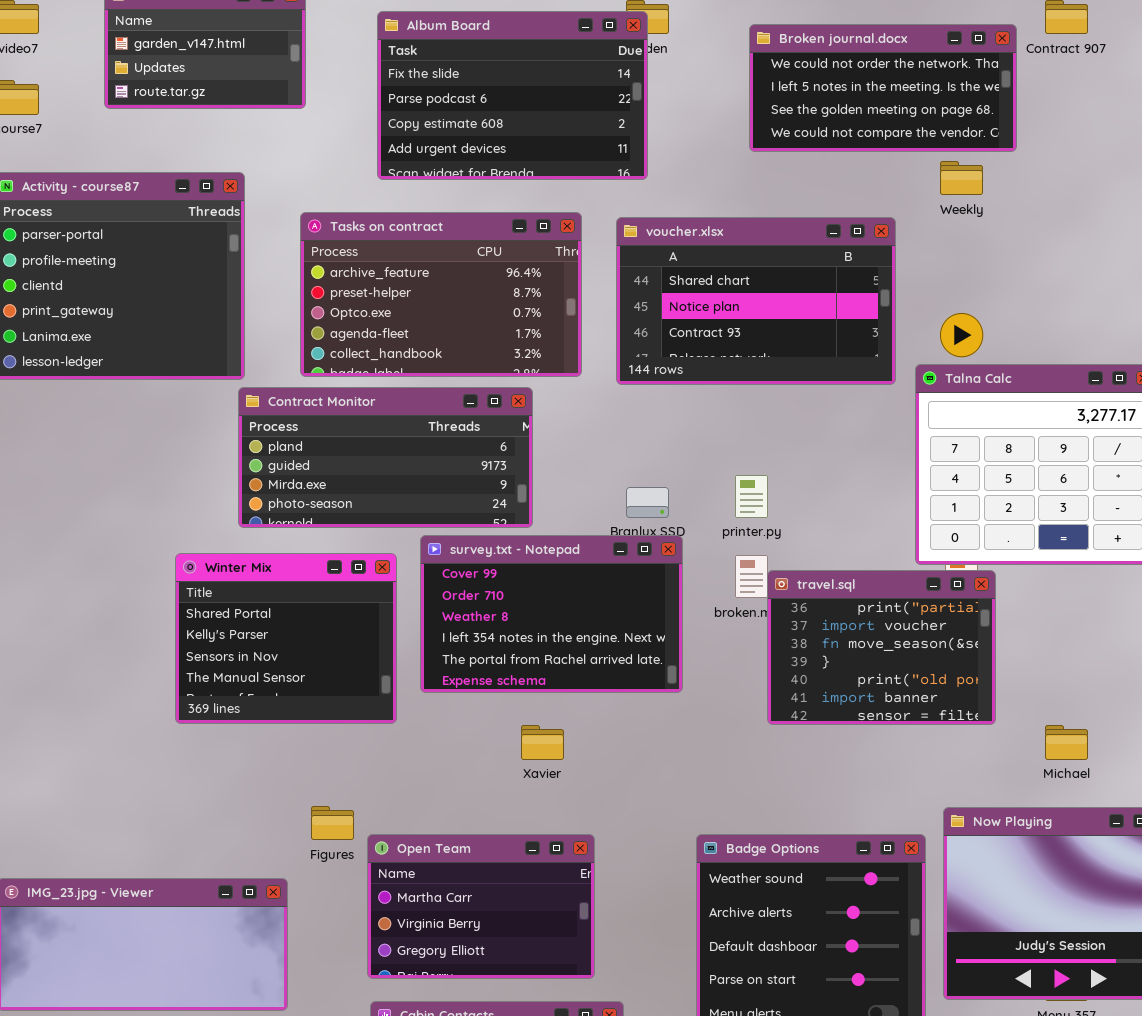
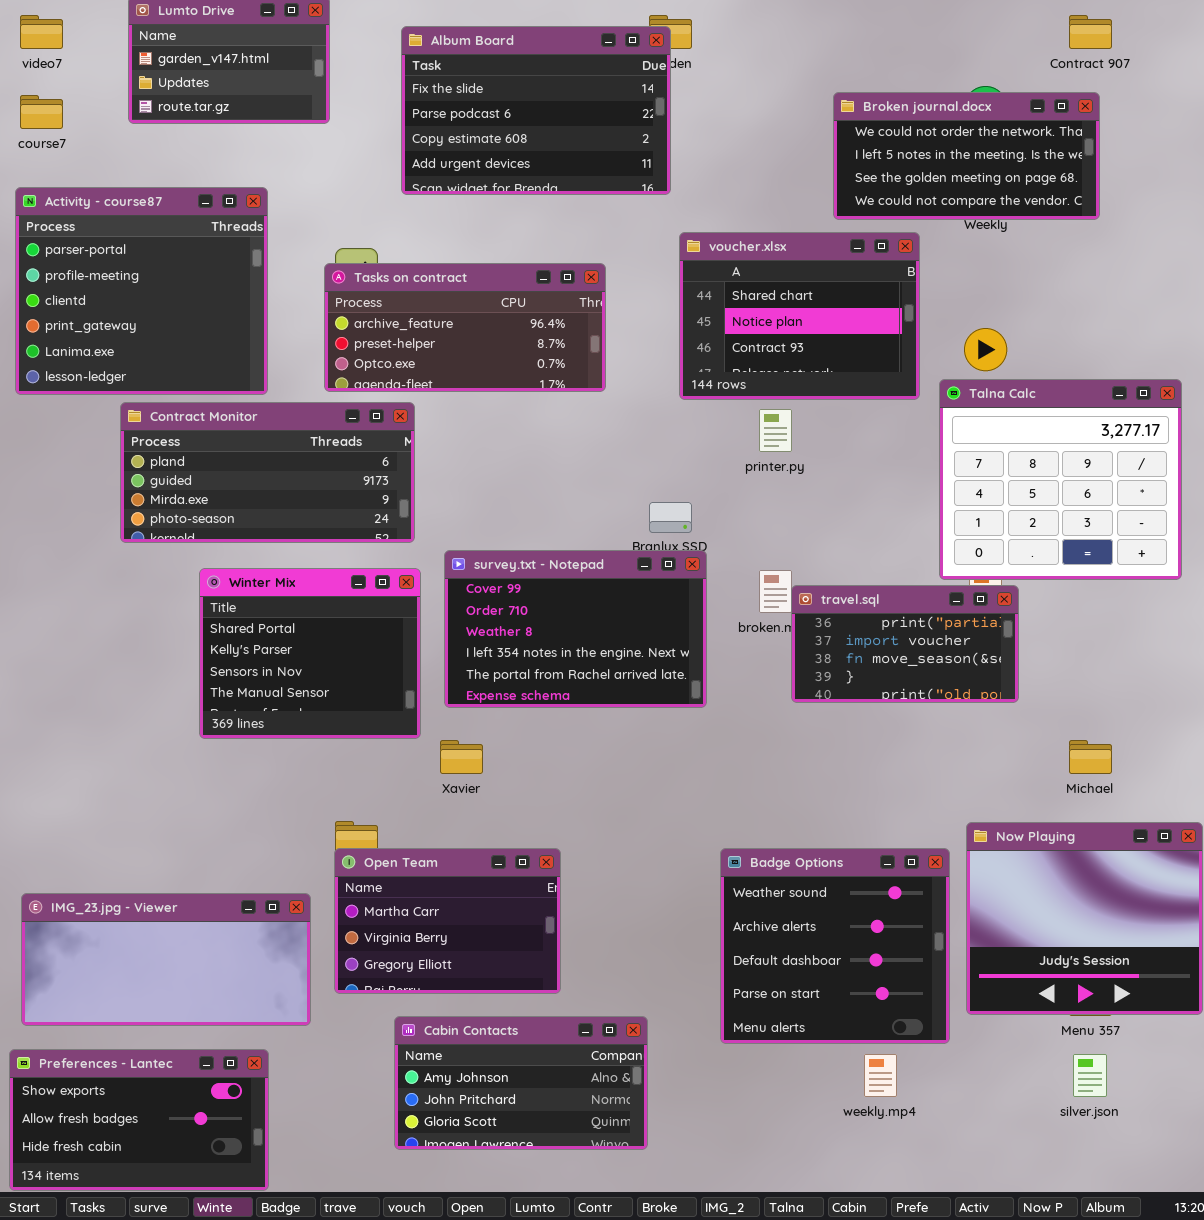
Broken journal.docx: [749,24,1017,152] -> [833,92,1100,220], moved
Tasks on contract: [300,212,582,377] -> [324,263,606,392], resized
voucher.xlsx: [616,217,896,385] -> [679,232,920,400], resized
Contract Monitor: [238,387,533,528] -> [120,402,415,543], moved
printer.py: [735,475,768,518] -> [759,409,792,452], moved
travel.sql: [767,570,996,725] -> [791,585,1019,703], resized
Xavier: [521,725,564,760] -> [440,740,483,774], moved
Open Team: [367,834,595,979] -> [334,848,561,994], moved

